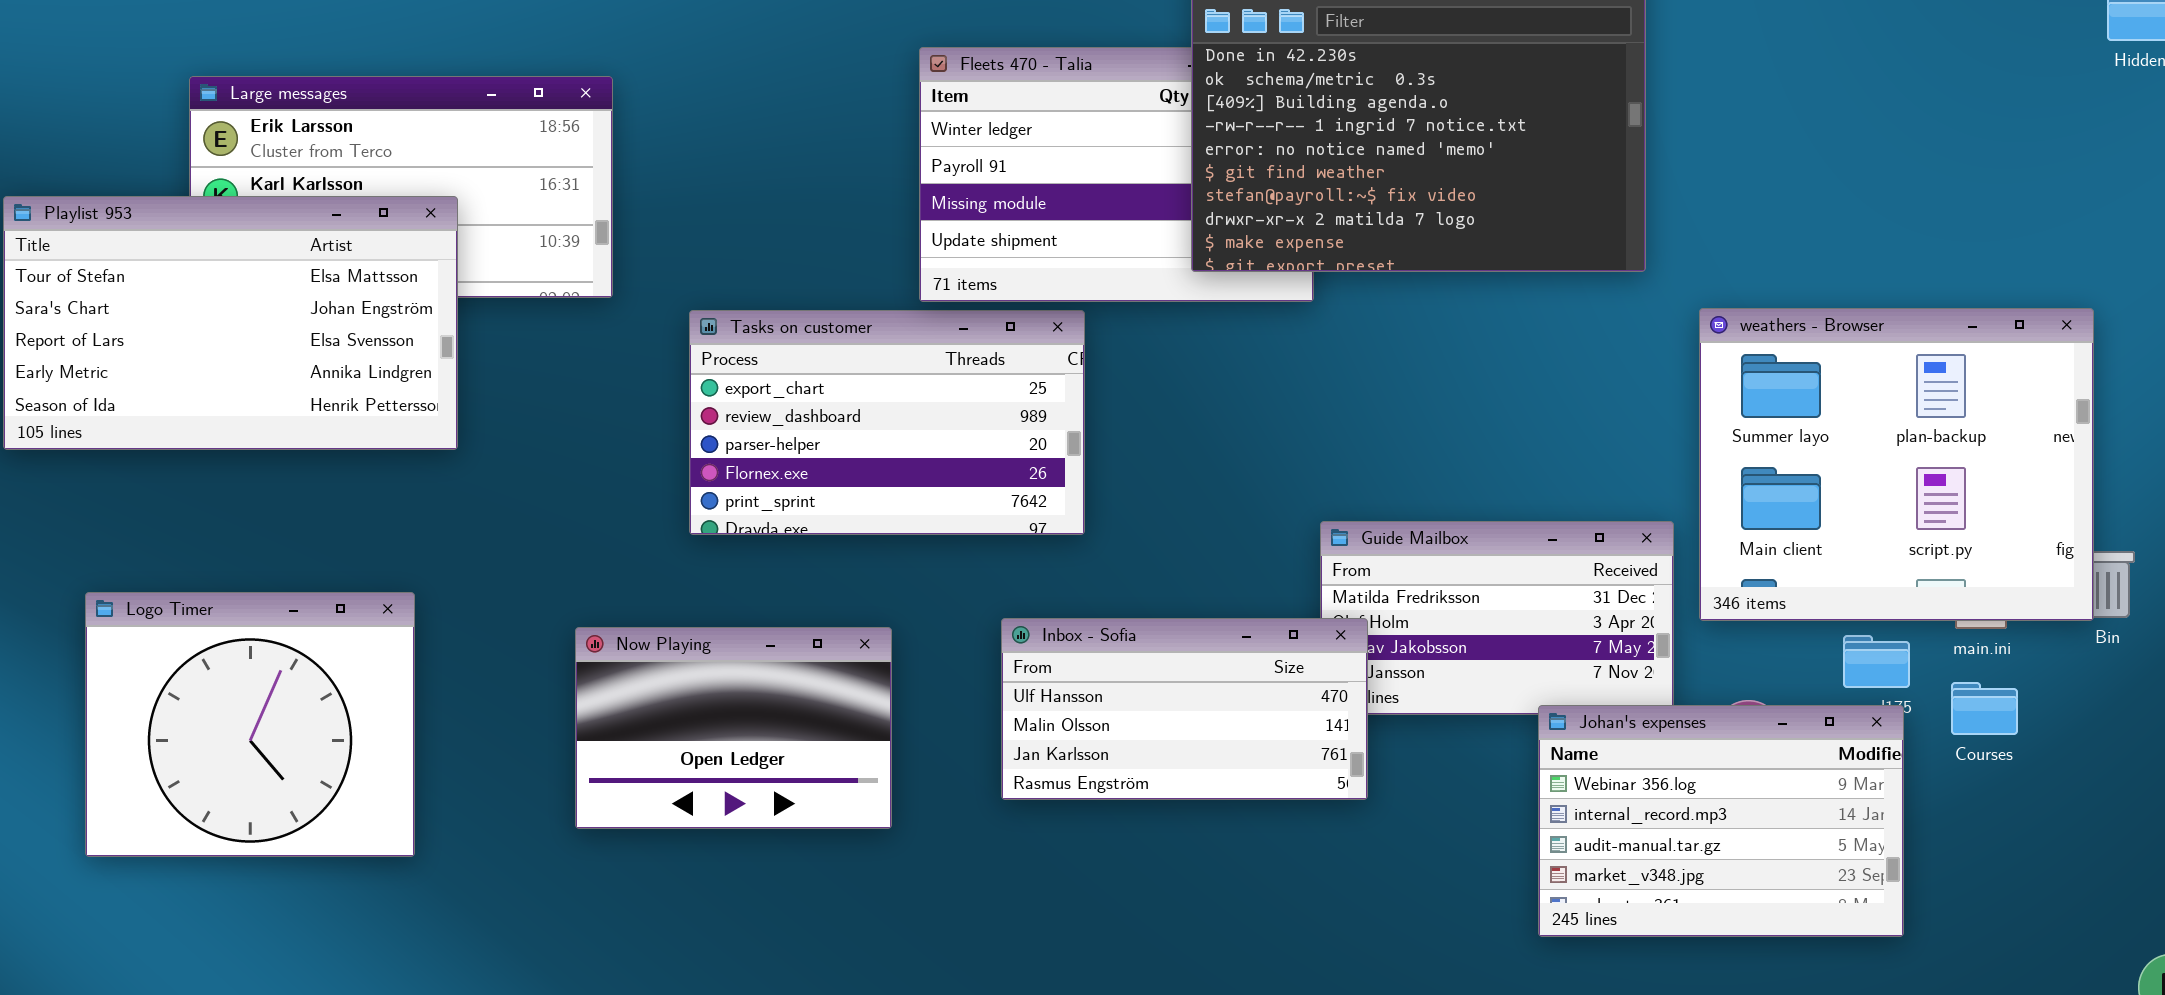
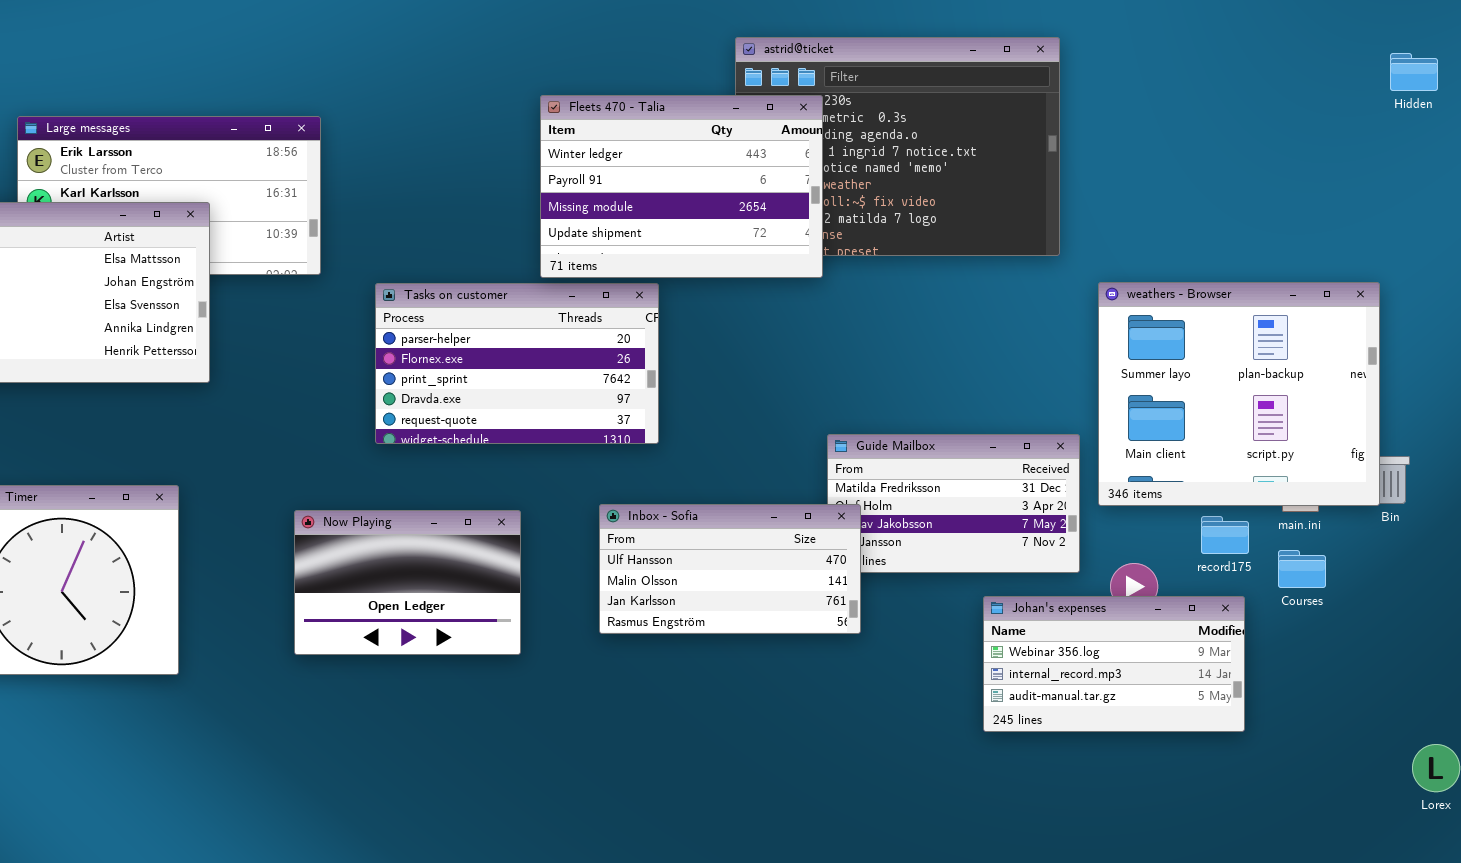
Fleets 470 - Talia: [919,47,1314,302] -> [540,95,823,278], raised
Tasks on customer: [689,310,1085,535] -> [375,283,659,444], scrolled down 2 rows
Johan's expenses: [1538,705,1904,937] -> [983,596,1245,732], resized

